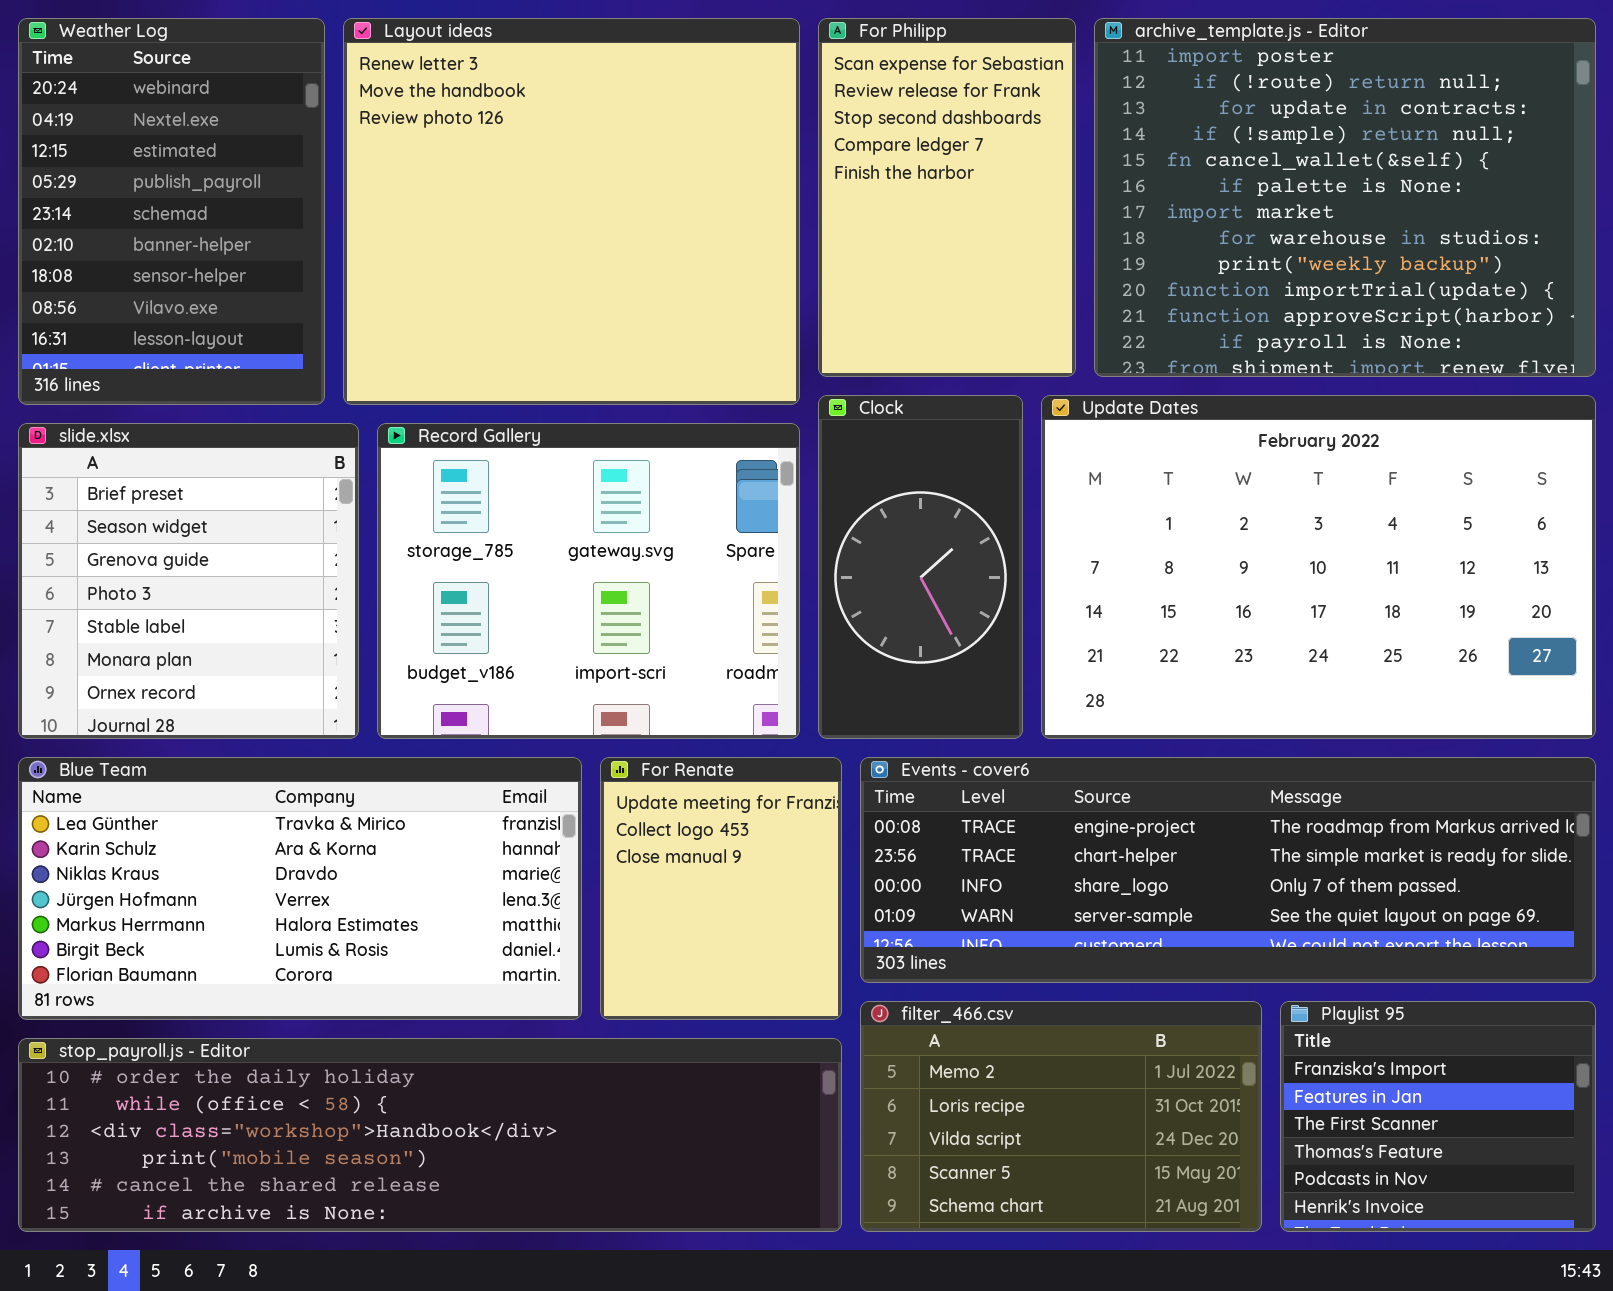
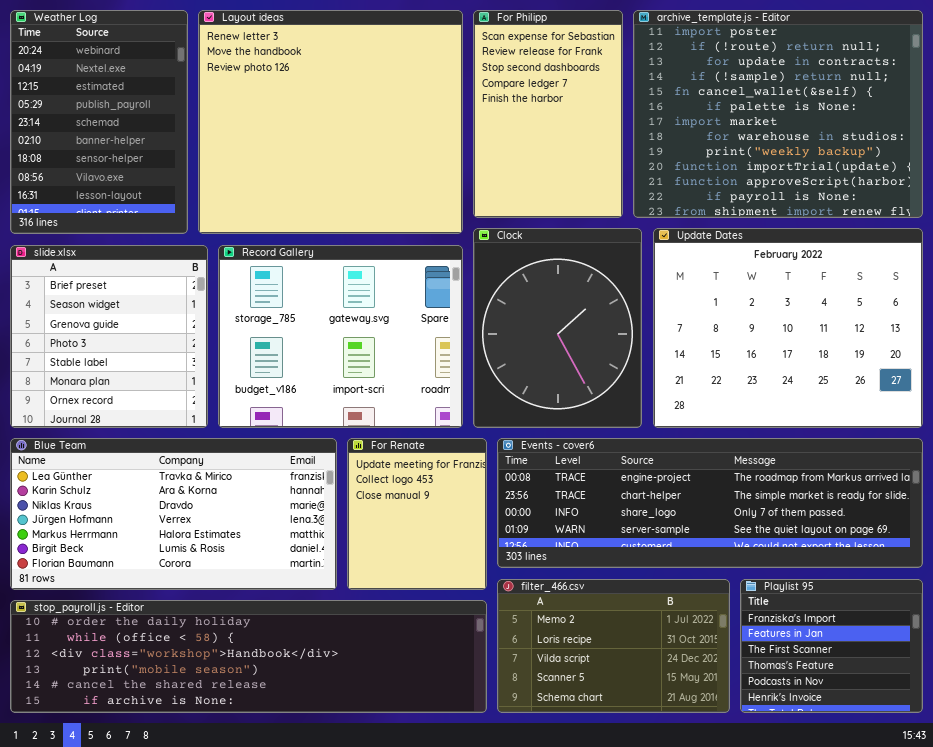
Clock: [818,395,1023,739] -> [473,228,642,428], resized
Update Dates: [1041,395,1596,739] -> [653,228,923,428], resized

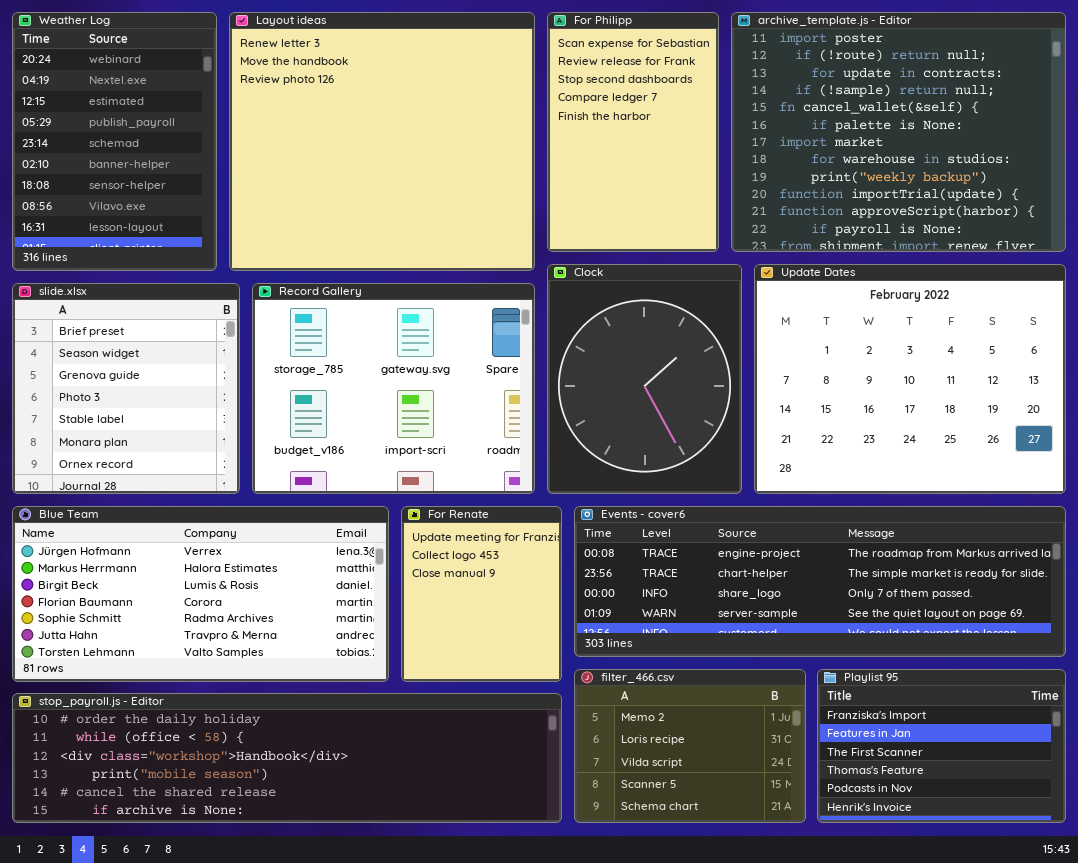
Blue Team: [10,438,337,590] -> [12,506,389,682], scrolled down 3 rows
filter_466.csv: [497,579,730,713] -> [574,669,806,823], resized
Playlist 95: [740,579,923,713] -> [817,669,1066,823], resized

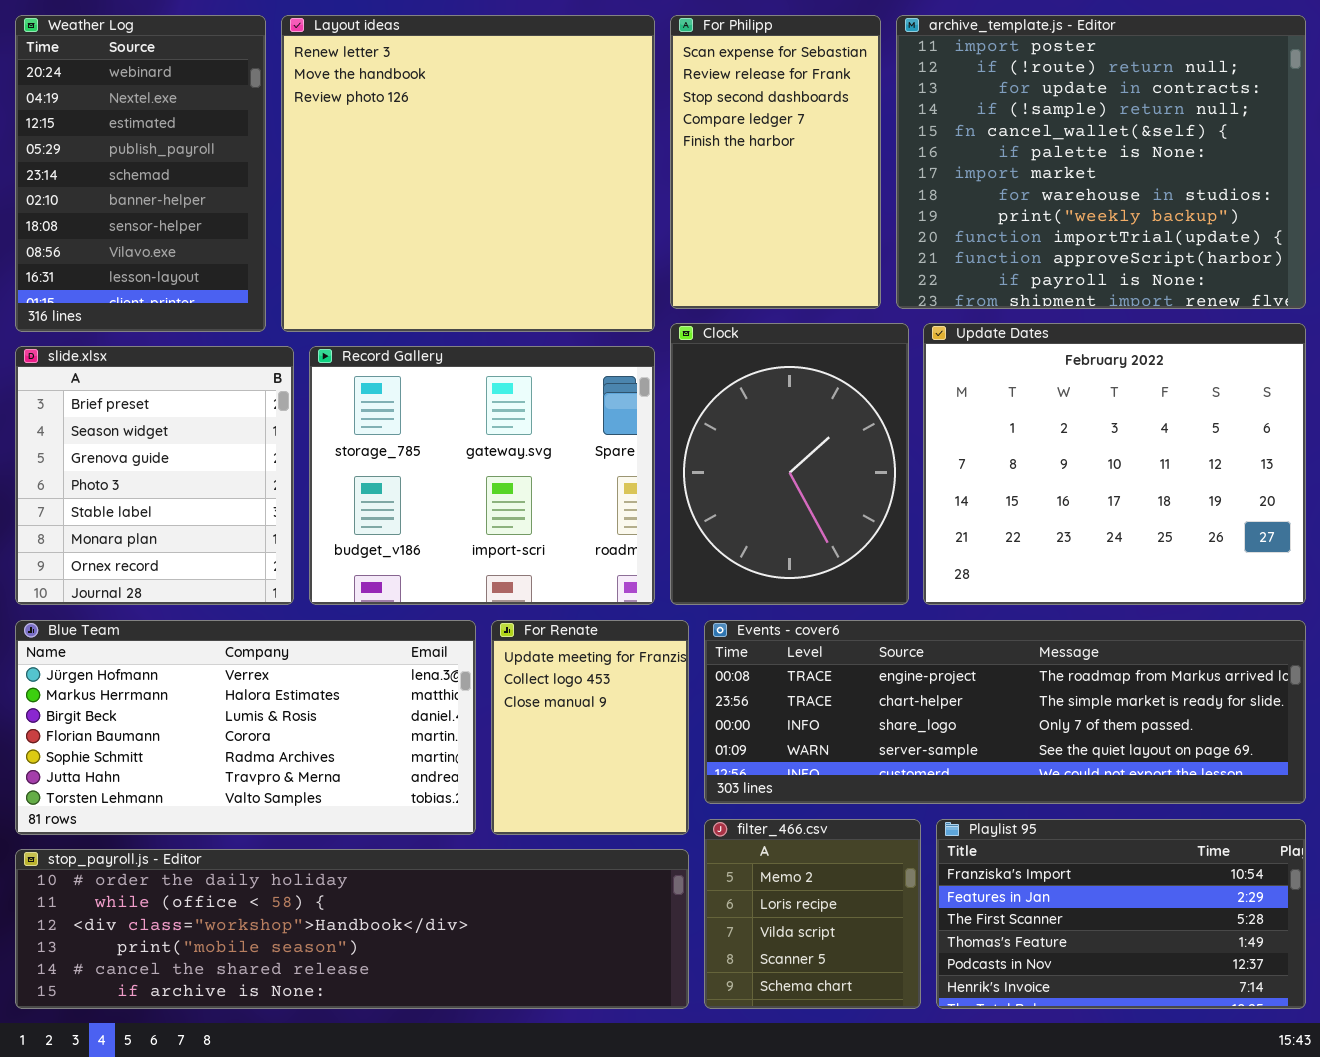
filter_466.csv: [574,669,806,823] -> [704,819,921,1009], resized
Playlist 95: [817,669,1066,823] -> [936,819,1306,1009], resized

